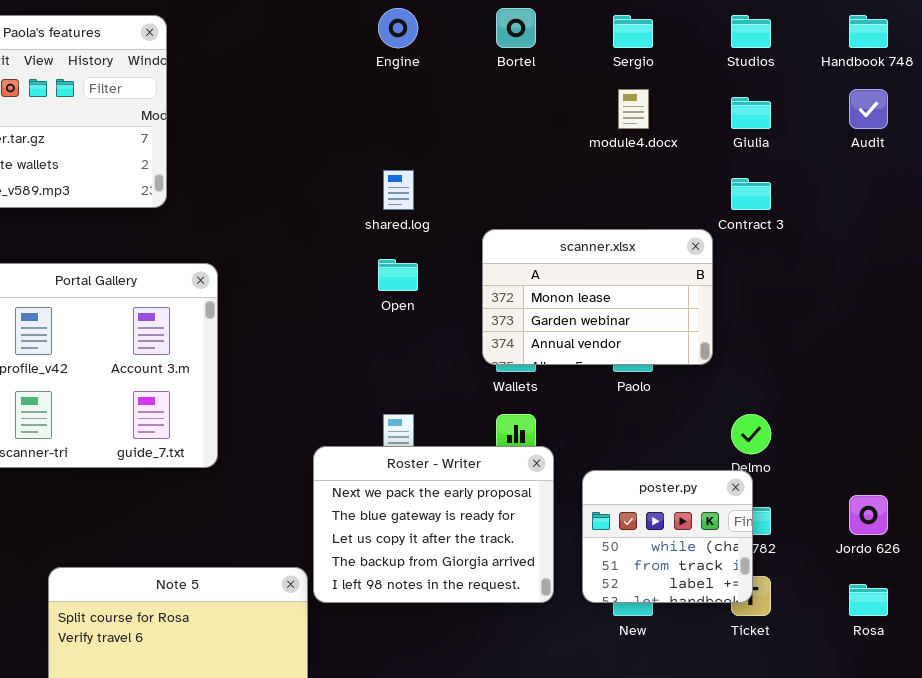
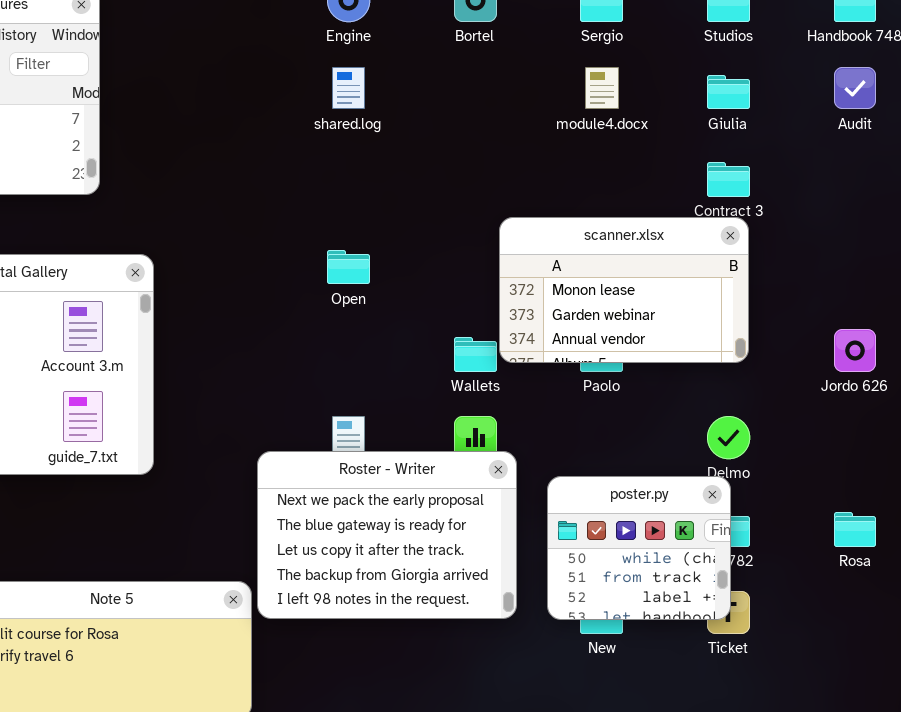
shared.log: [383,170,414,210] -> [332,67,365,109], moved
scanner.xlsx: [482,229,713,365] -> [499,217,749,363], moved
Jordo 626: [849,495,888,535] -> [834,329,876,372], moved
Rosa: [849,584,888,616] -> [834,512,876,547], moved

